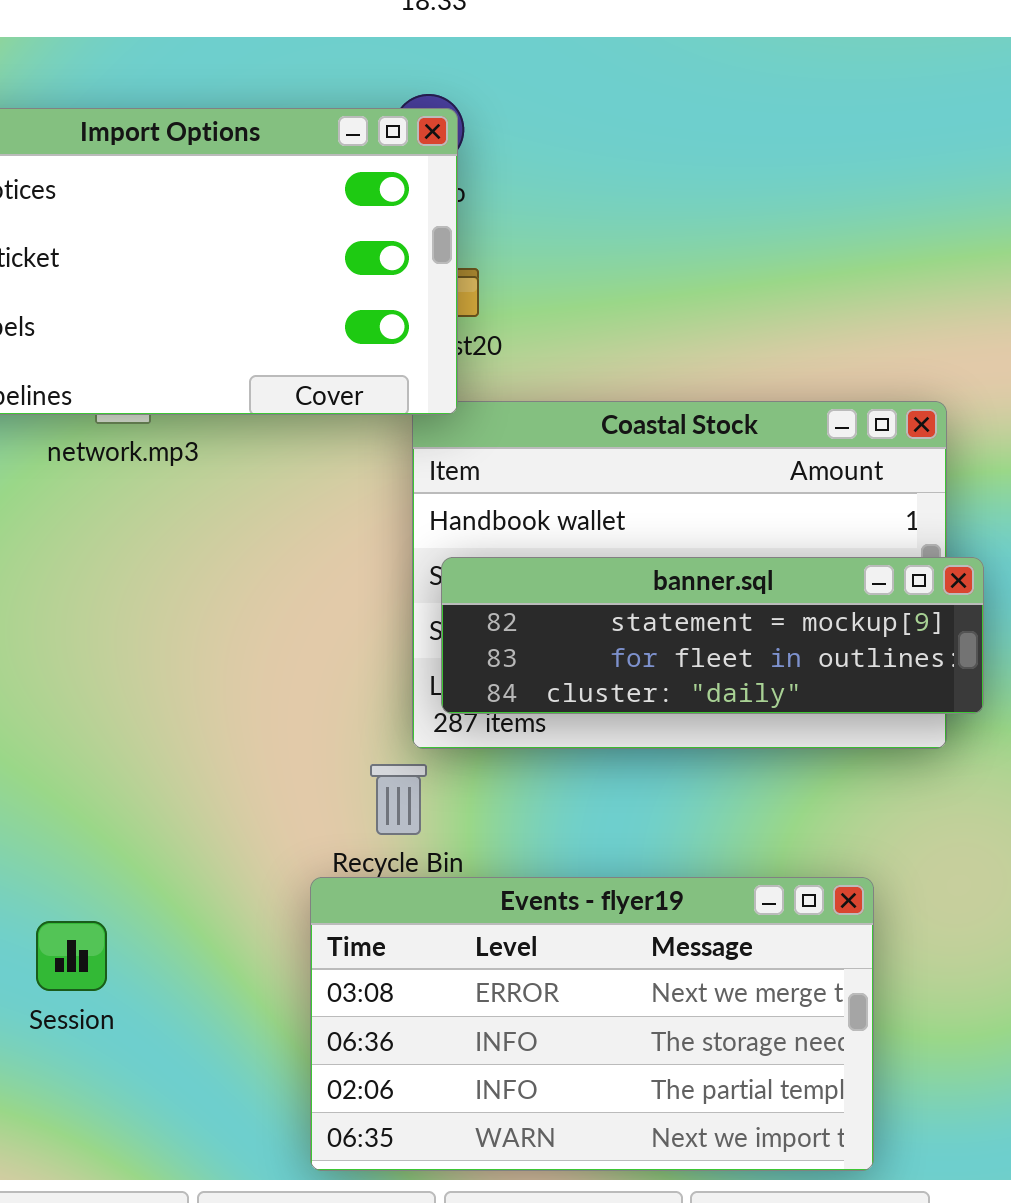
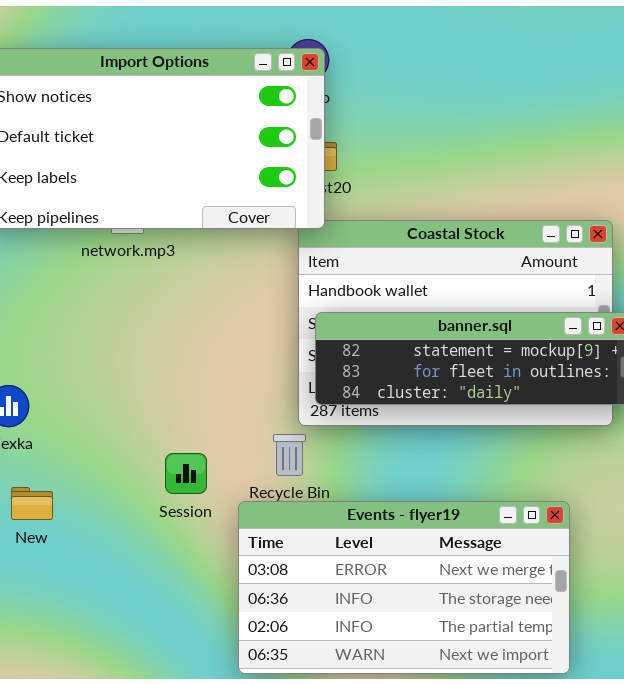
Session: [36,921,107,991] -> [165,453,207,494], moved

